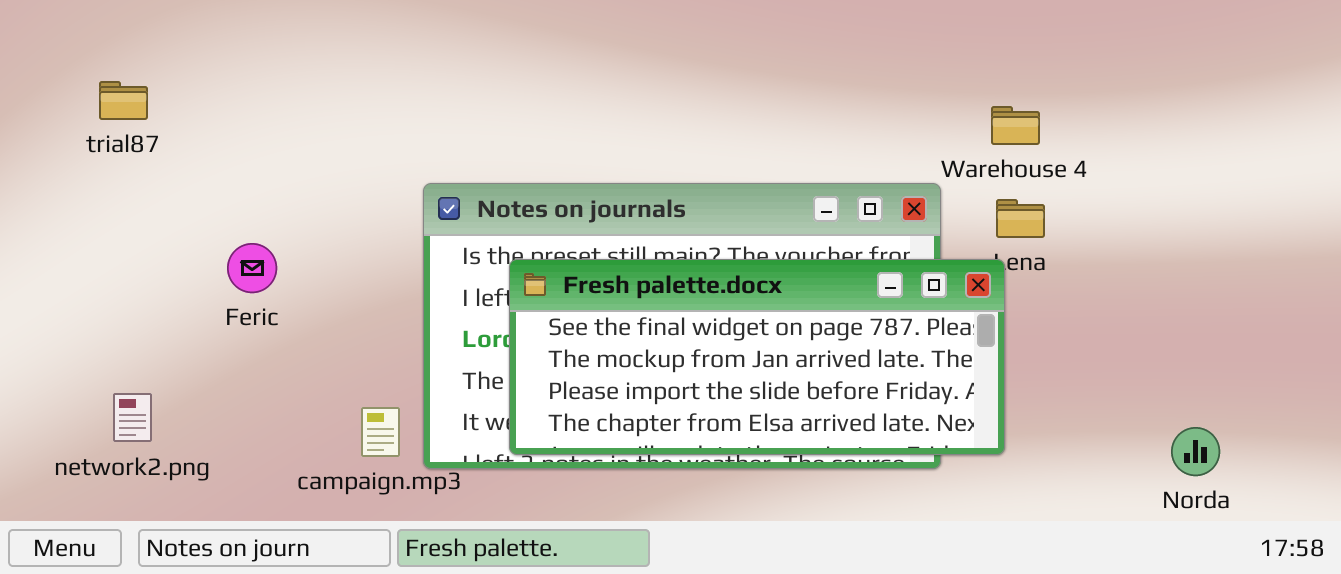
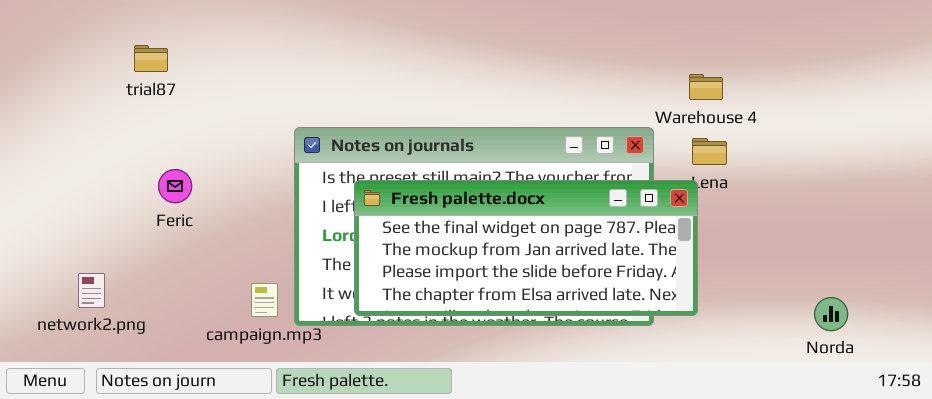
trial87: [99,81,148,120] -> [134,45,168,72], moved

